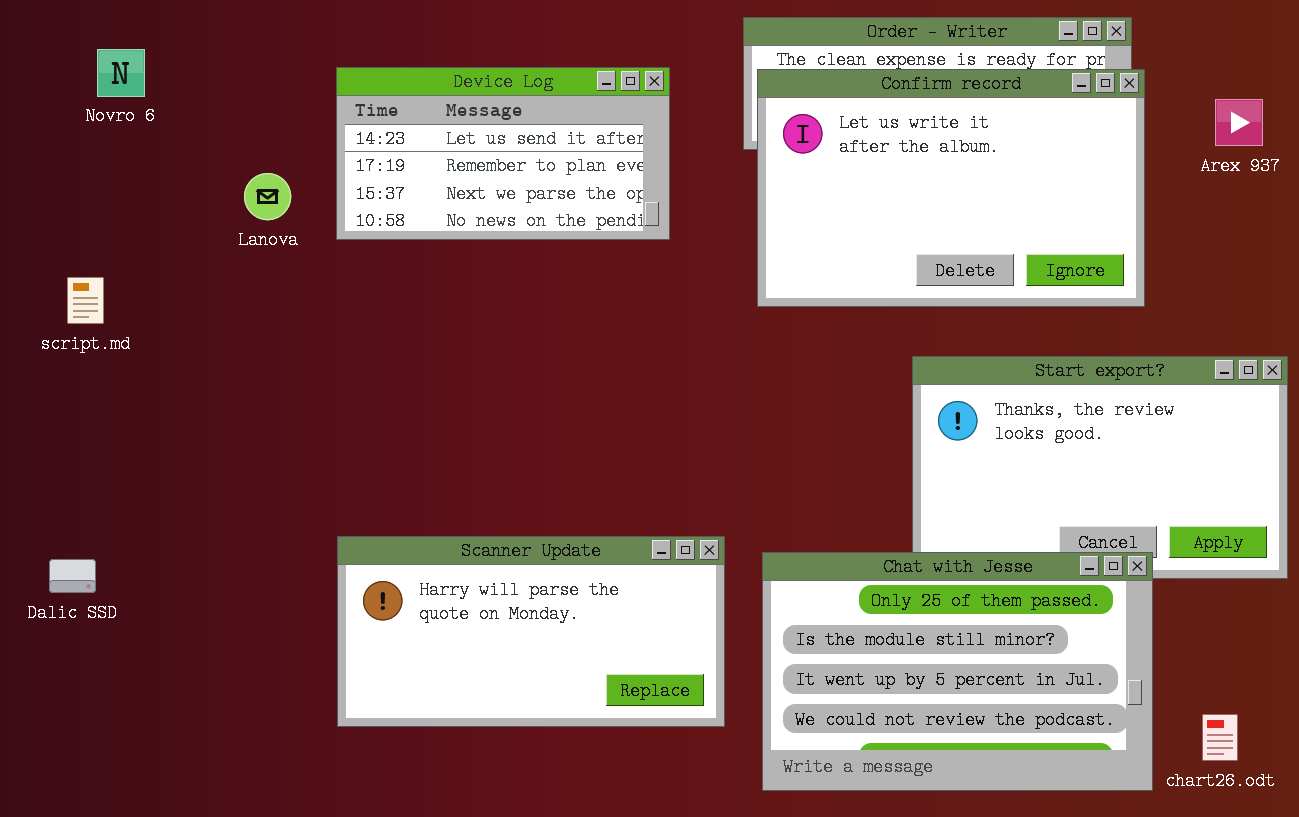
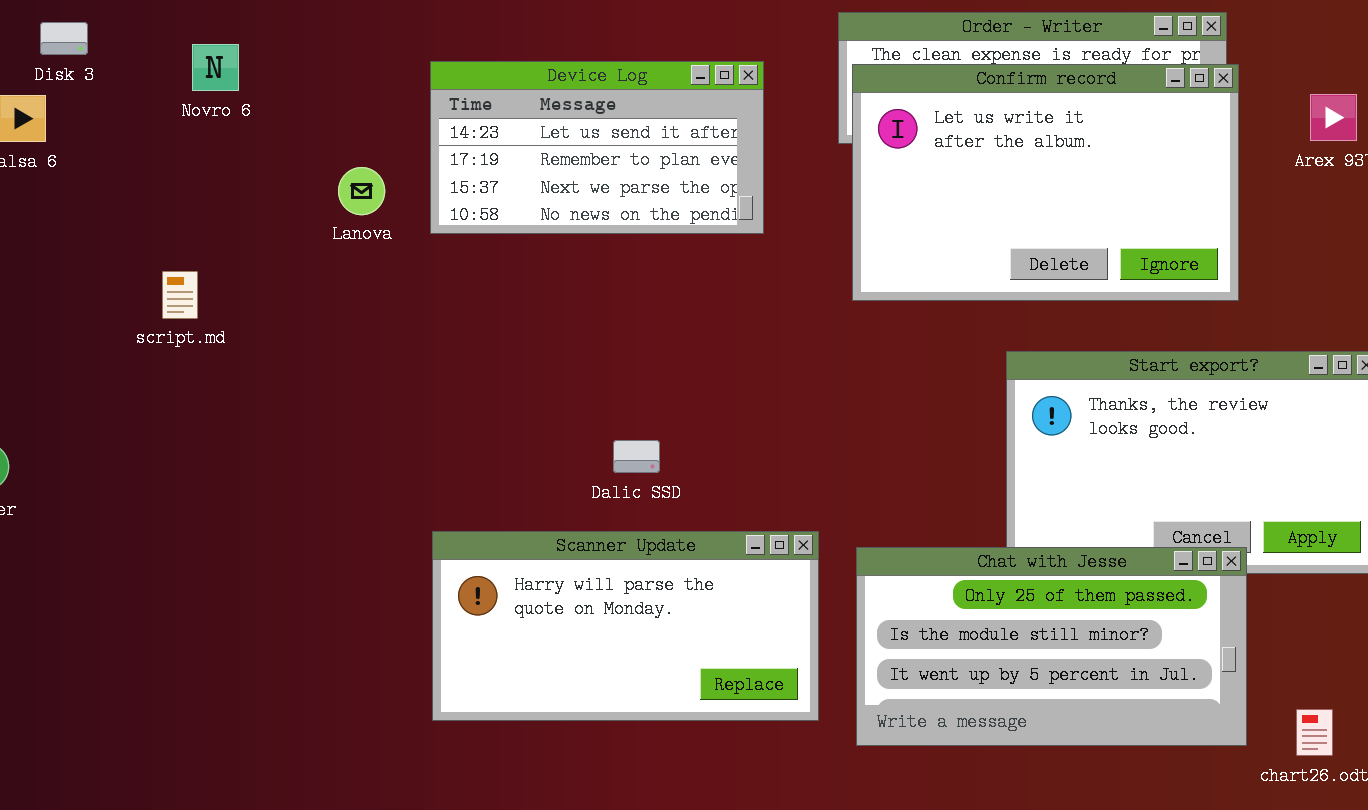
Chat with Jesse: [762,552,1153,791] -> [856,547,1247,746], resized
Dalic SSD: [49,559,96,593] -> [613,440,660,473], moved

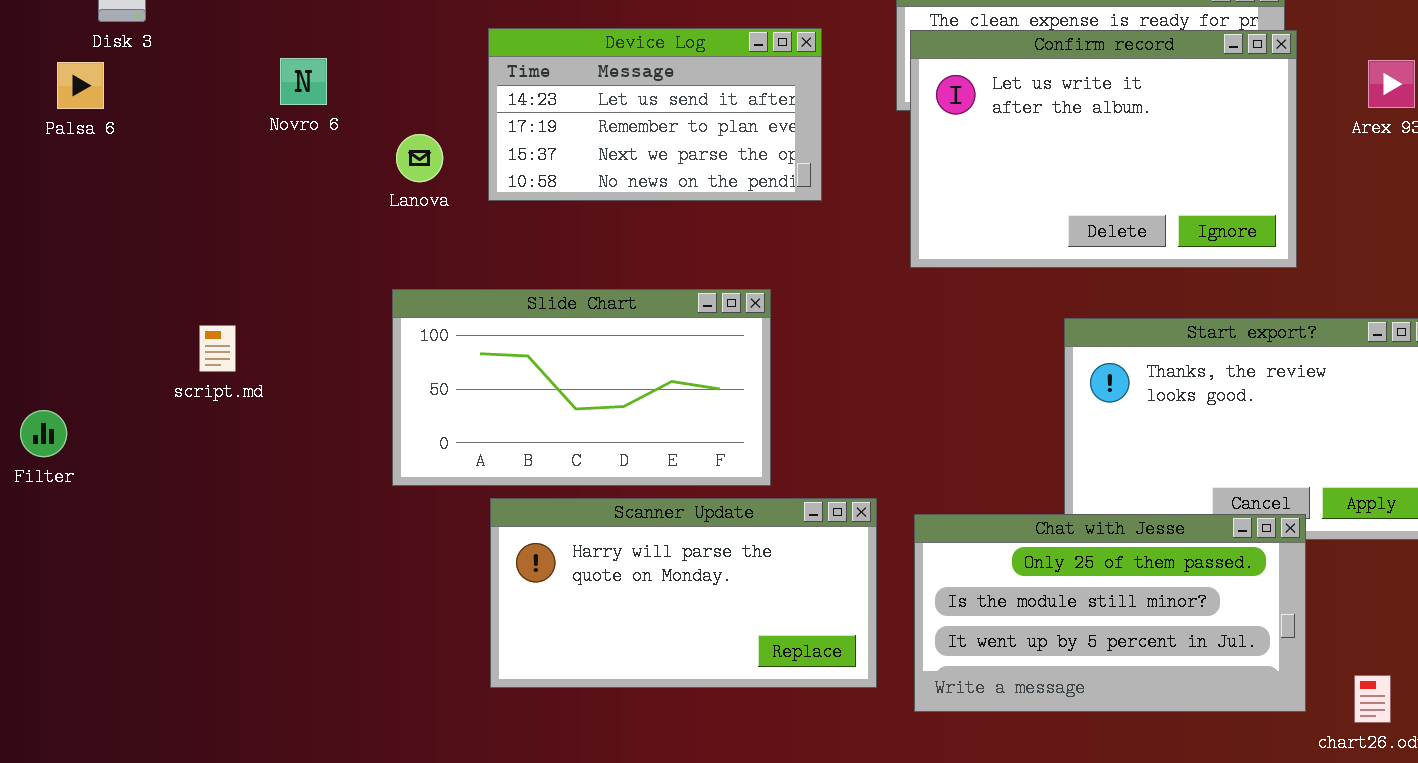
Novro 6: [192,44,239,91] -> [280,58,327,105], moved
script.md: [162,271,198,319] -> [199,325,236,372], moved
Slide Chart: none -> [392,289,771,486], opened

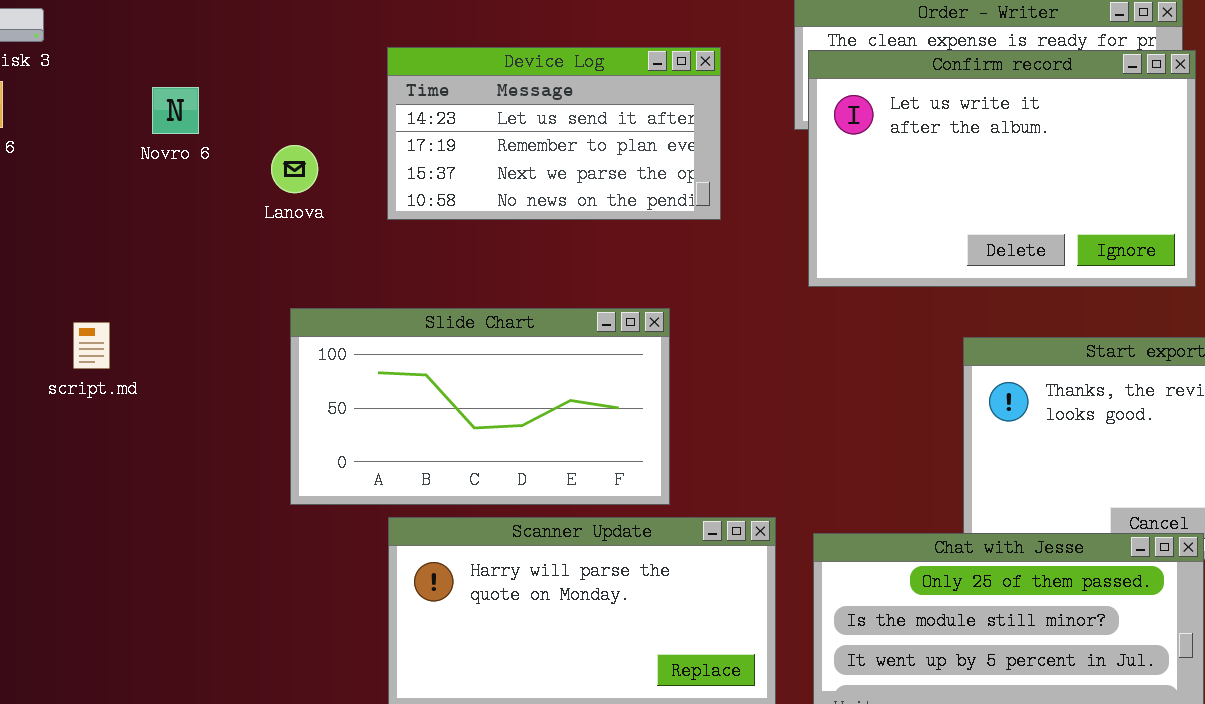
Novro 6: [280,58,327,105] -> [152,87,199,134], moved
Lanova: [396,134,443,182] -> [271,145,318,193], moved
script.md: [199,325,236,372] -> [73,322,110,369], moved

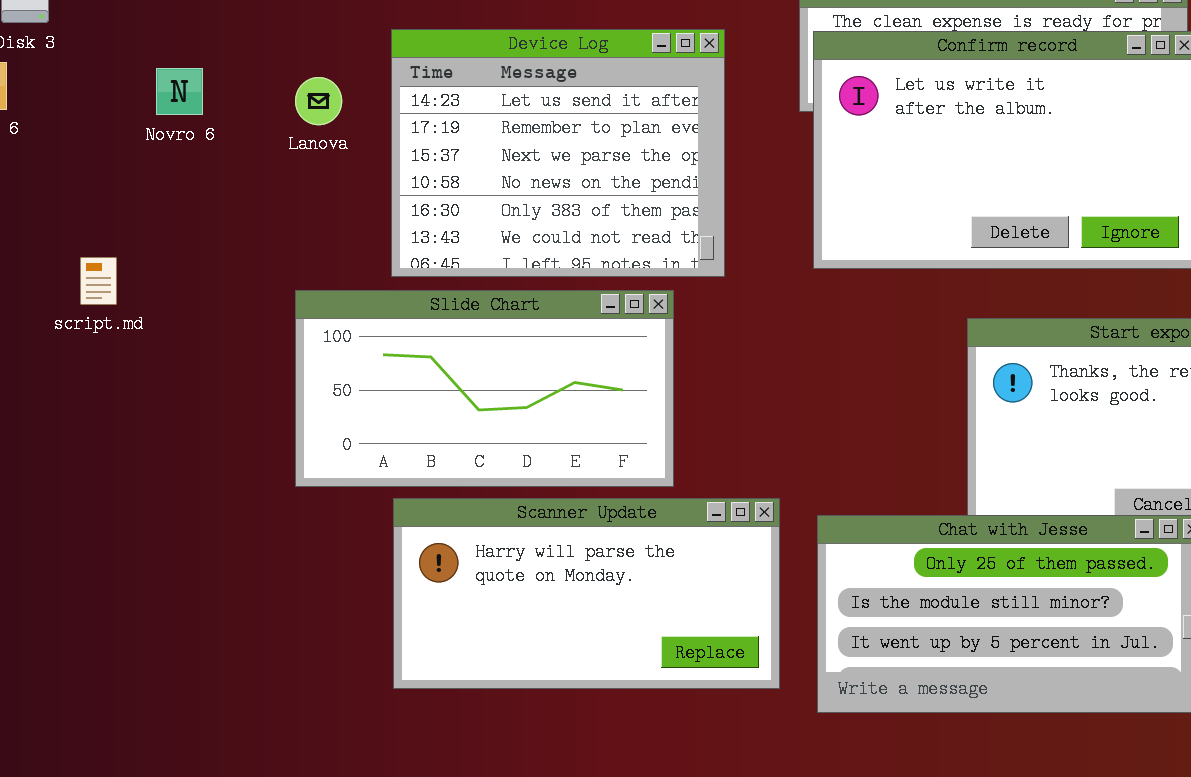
Device Log: [387,47,721,220] -> [391,29,725,277], resized
Lanova: [271,145,318,193] -> [295,77,342,125], moved
script.md: [73,322,110,369] -> [80,257,117,305], moved

